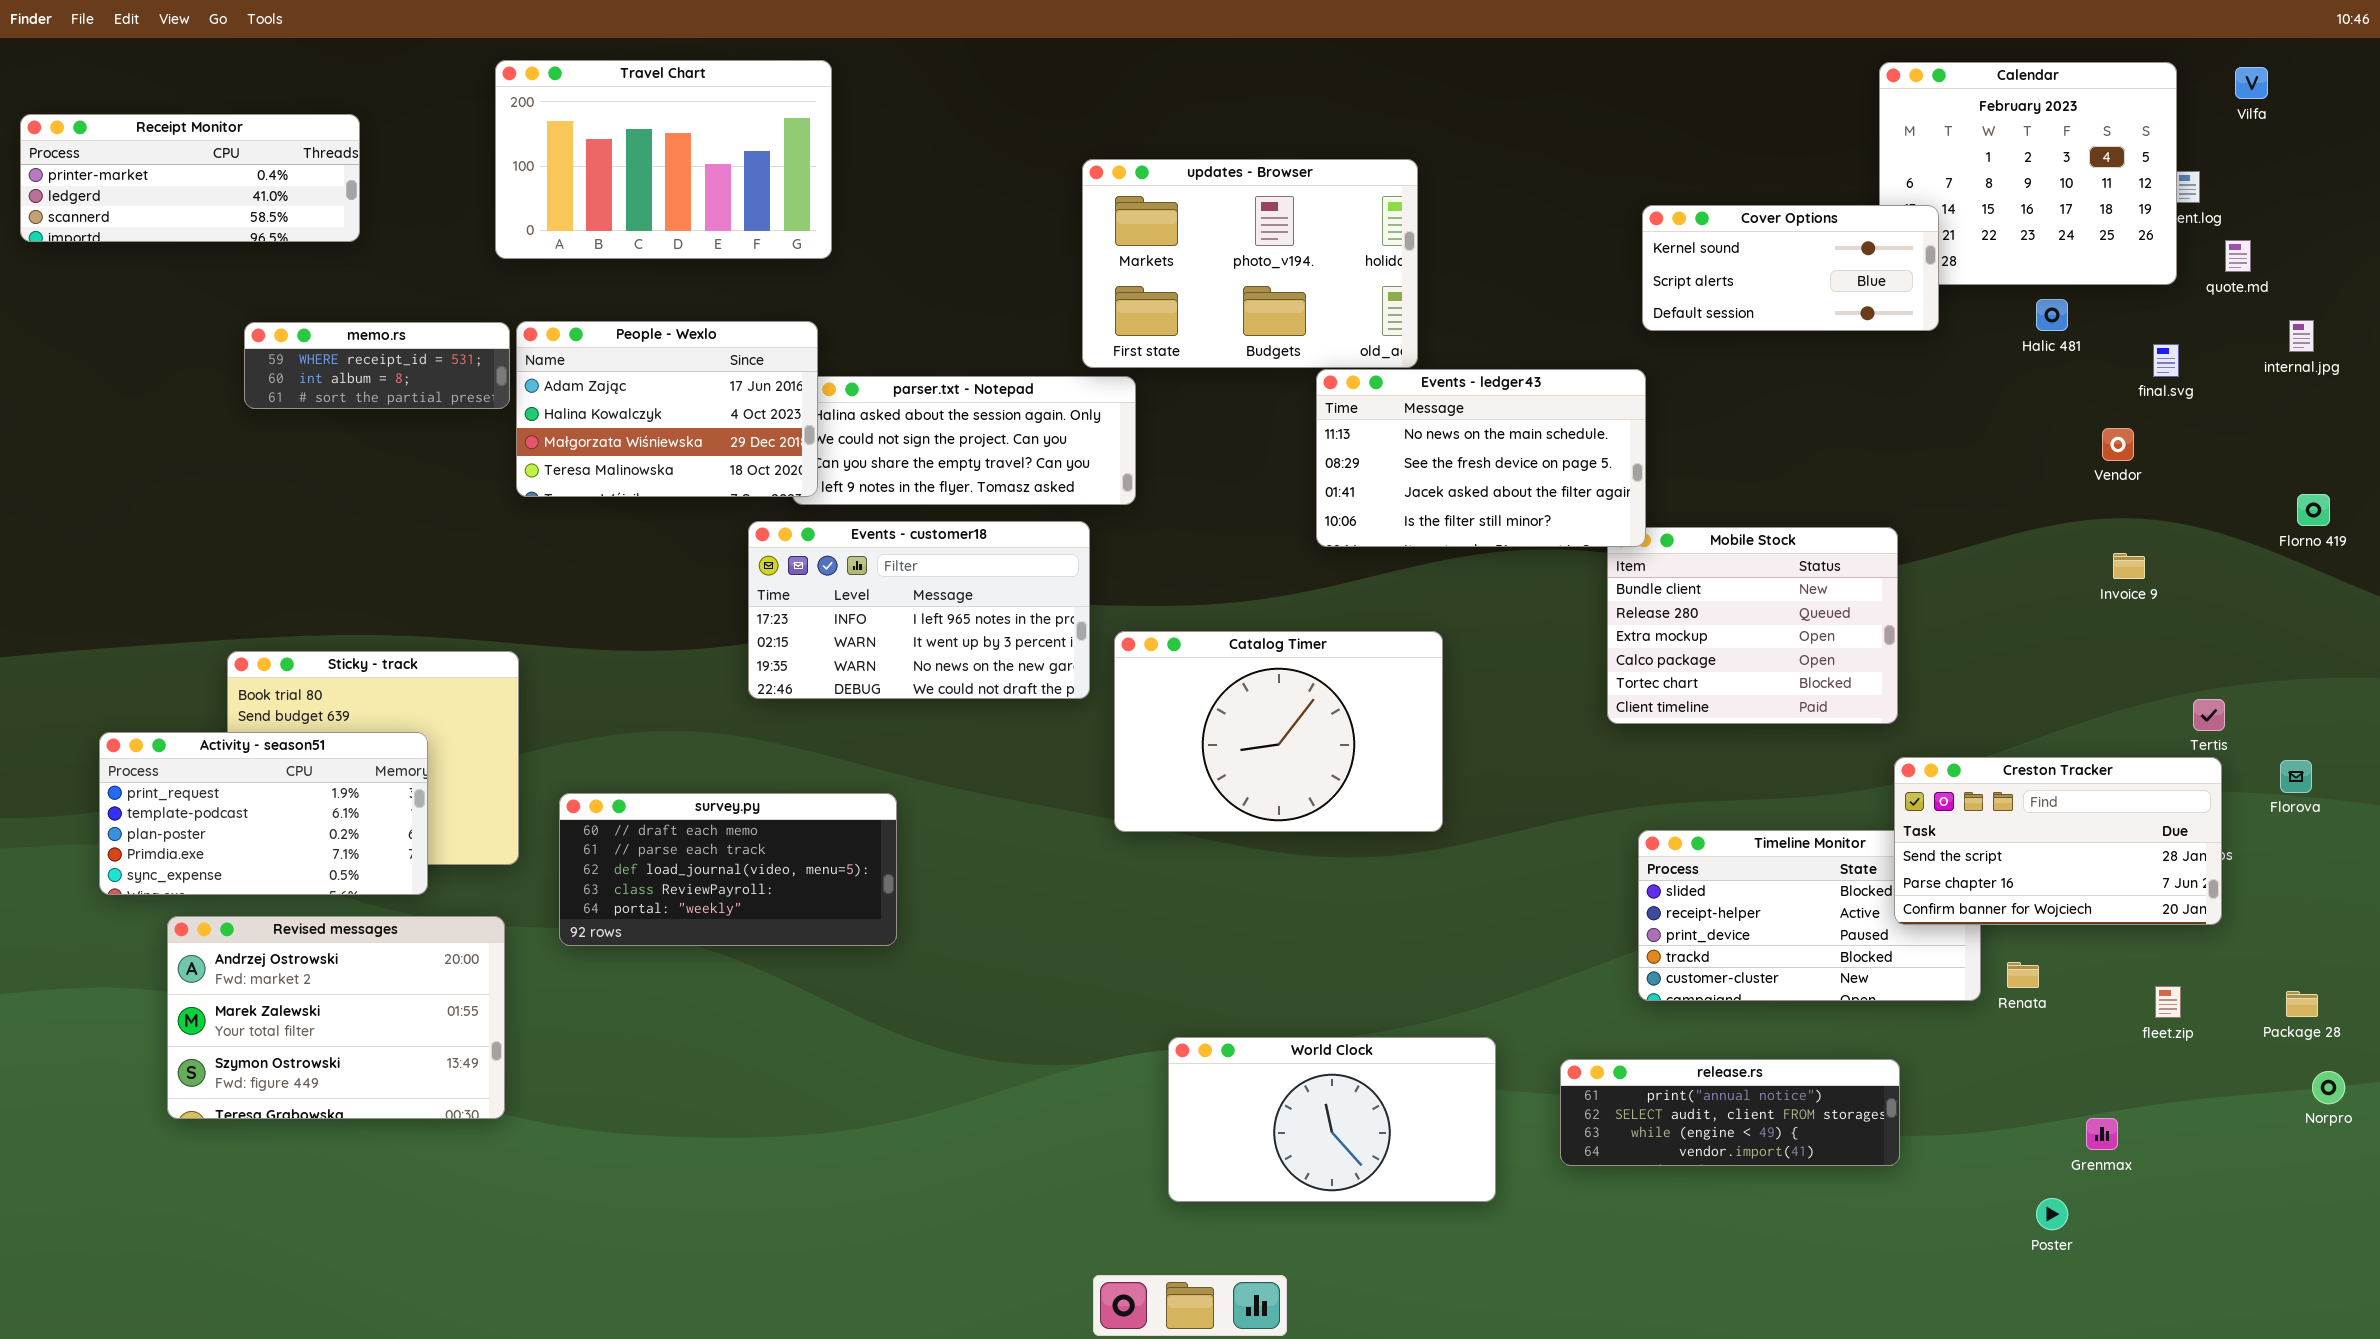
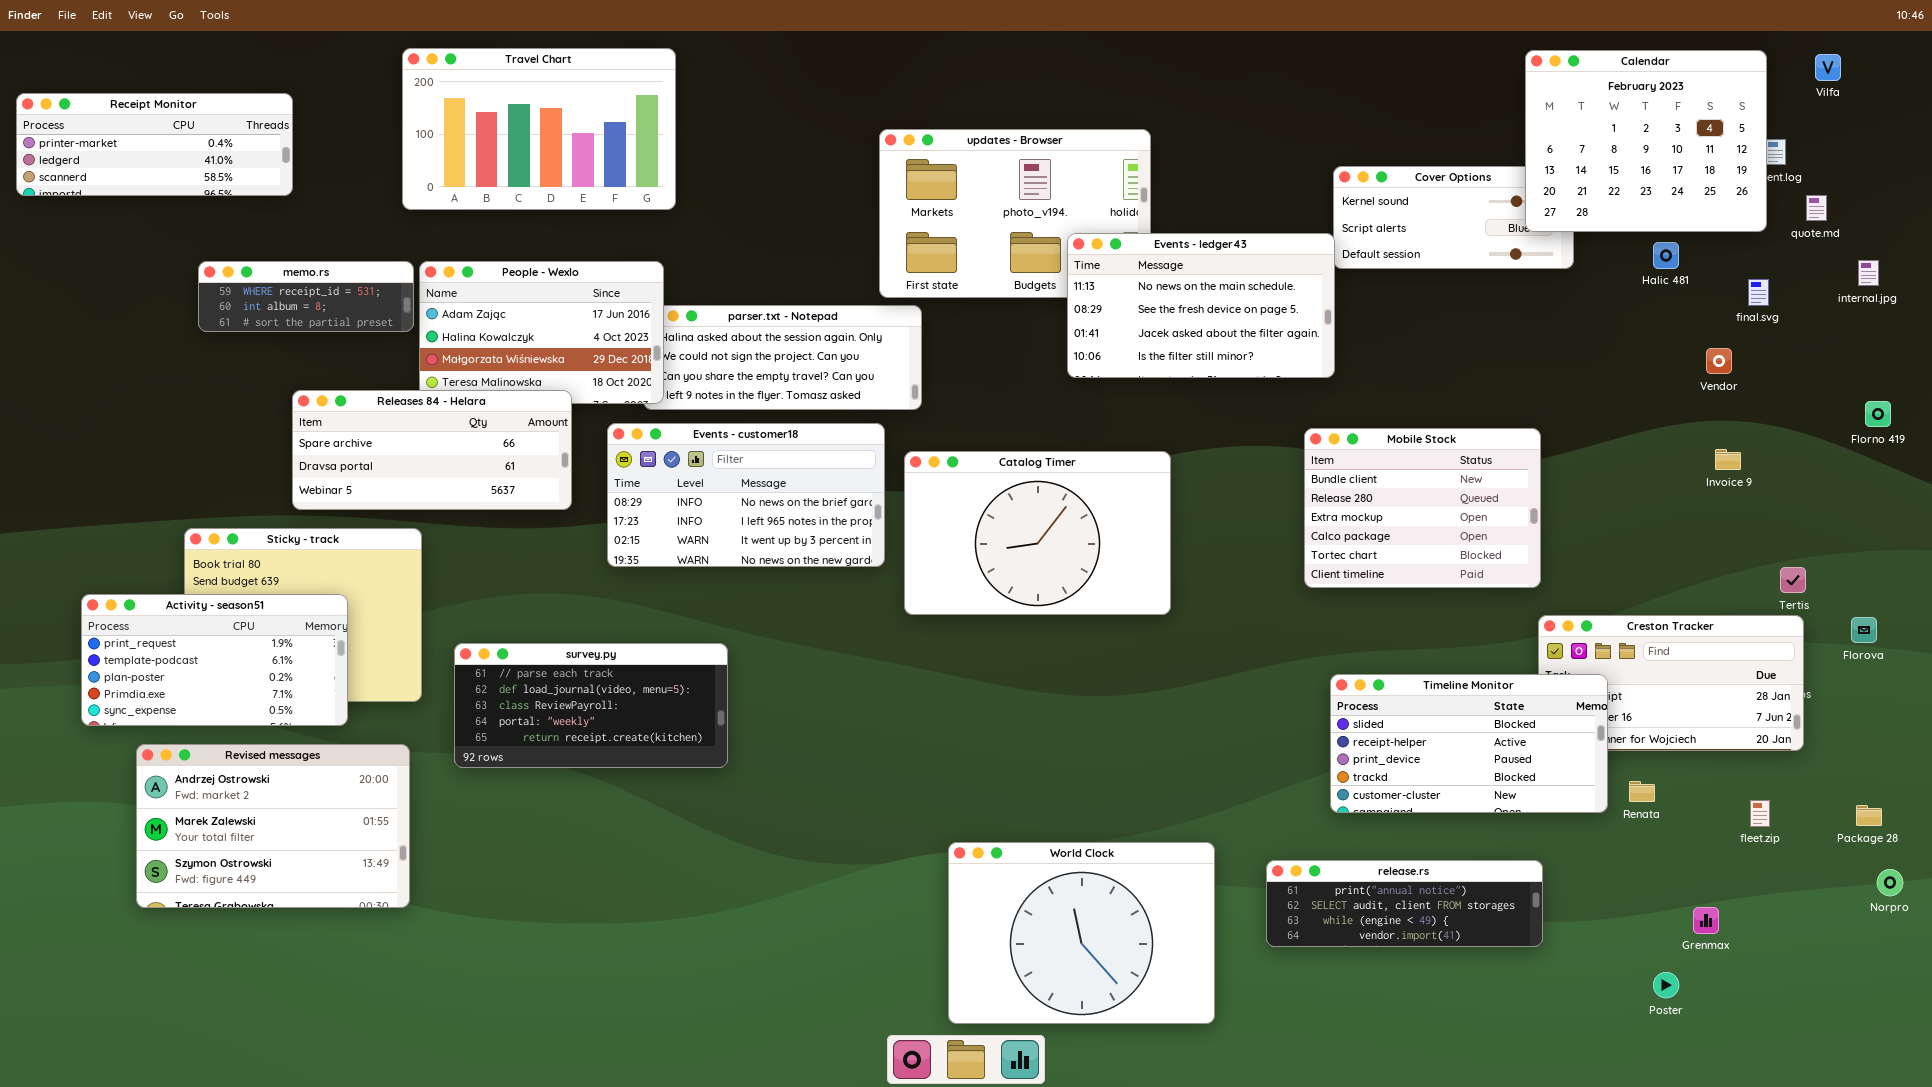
Calendar: [1879,62,2177,285] -> [1525,50,1767,232], raised
Events - ledger43: [1316,369,1646,547] -> [1067,233,1335,378], moved
Releases 84 - Helara: none -> [292,390,572,510], opened
Events - customer18: [748,521,1090,699] -> [607,423,885,567], scrolled up 1 row
Catalog Timer: [1114,631,1443,832] -> [904,451,1171,615], moved
survey.py: [559,793,897,946] -> [454,643,728,768], scrolled down 1 row
Timeline Monitor: [1638,830,1981,1001] -> [1330,674,1608,813], raised
World Clock: [1168,1037,1496,1202] -> [948,842,1215,1024], resized

